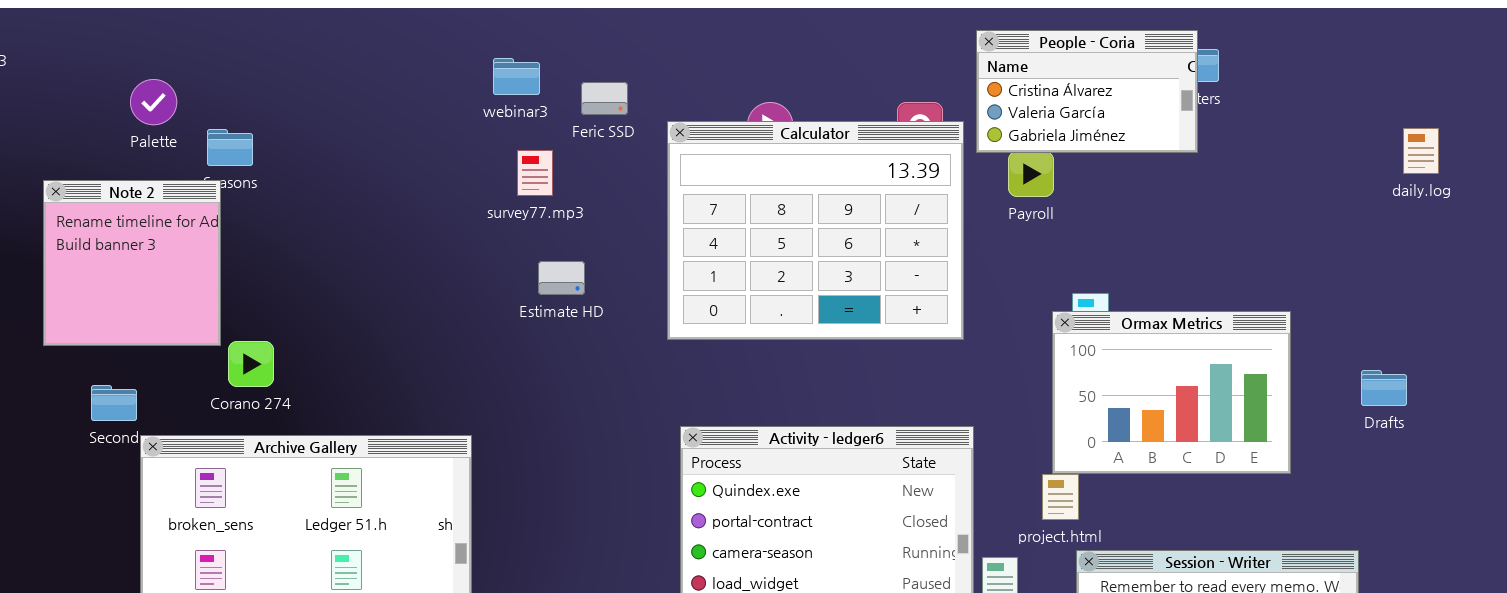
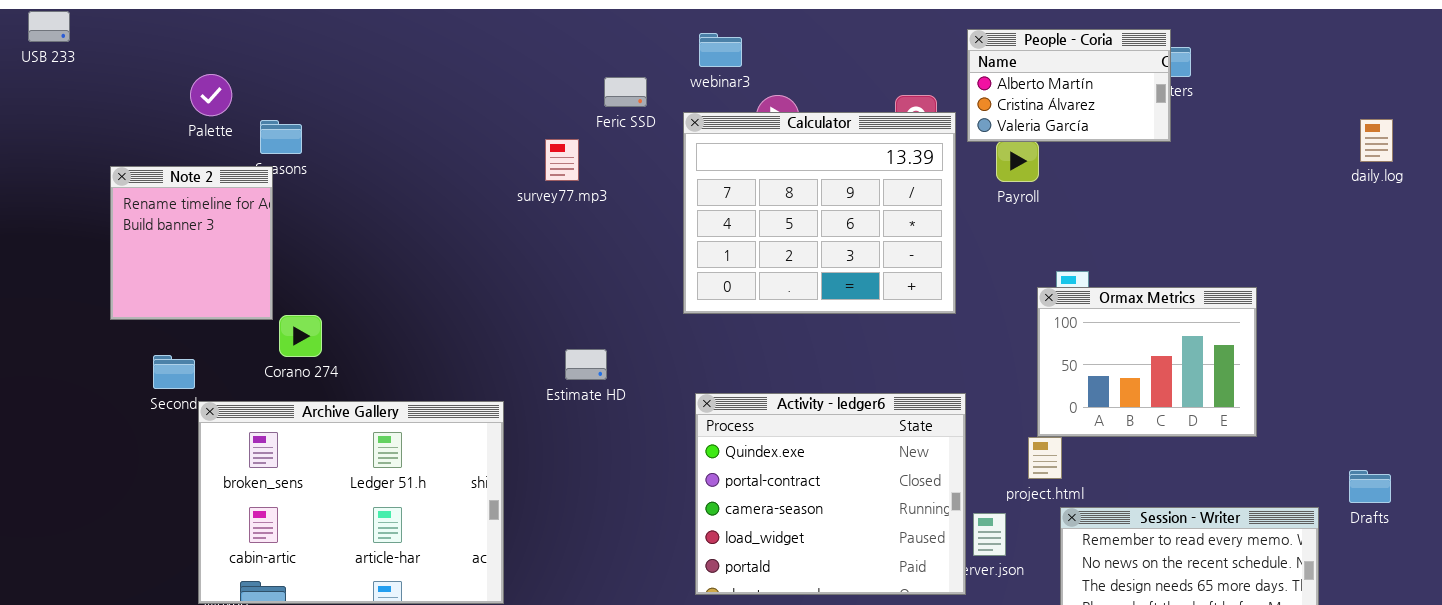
People - Coria: [976,30,1198,153] -> [967,29,1171,142], scrolled up 1 row
webinar3: [493,58,540,95] -> [699,33,742,67], moved
Estimate HD: [538,261,585,295] -> [565,349,607,380], moved
Drafts: [1361,370,1407,406] -> [1349,470,1391,503], moved

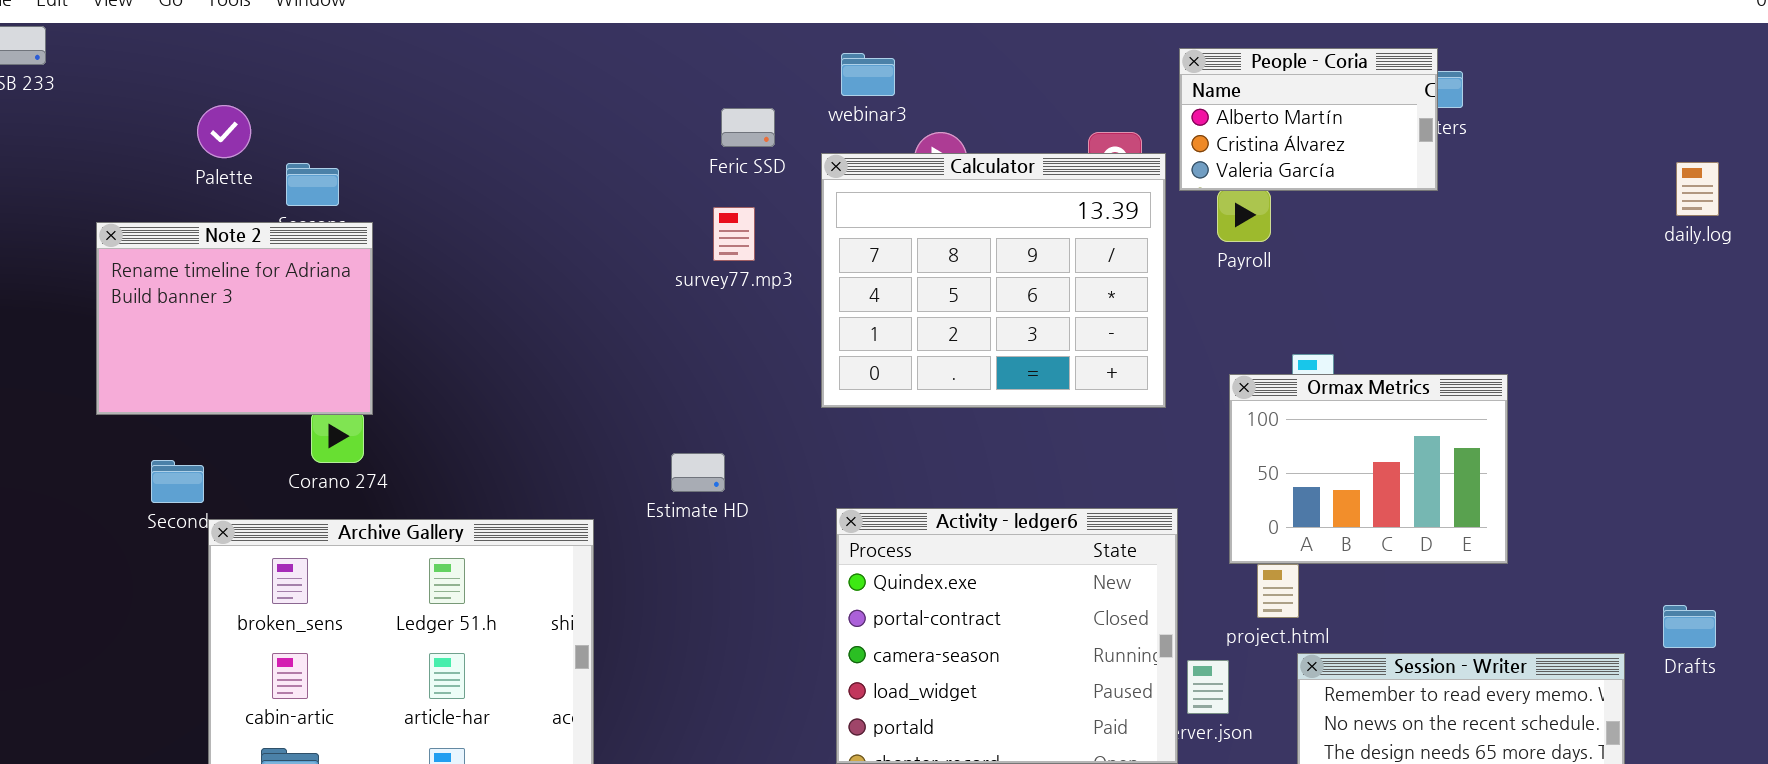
survey77.mp3: [545,139,579,181] -> [713,207,755,261], moved
Note 2: [110,166,273,320] -> [96,222,373,415], resized
Ormax Metrics: [1037,287,1257,437] -> [1229,374,1508,564], moved

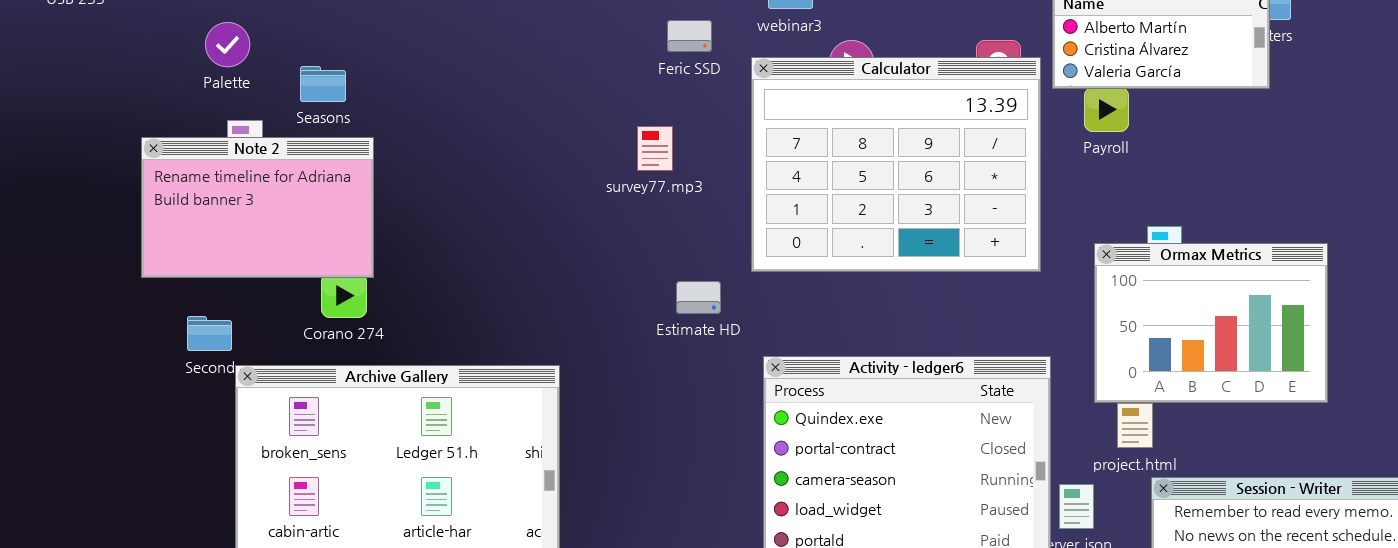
Palette: [197,105,251,158] -> [205,22,250,67], moved
survey77.mp3: [713,207,755,261] -> [637,126,673,171], moved
Note 2: [96,222,373,415] -> [141,137,374,278], resized
Estimate HD: [671,453,725,492] -> [676,281,721,314], moved

